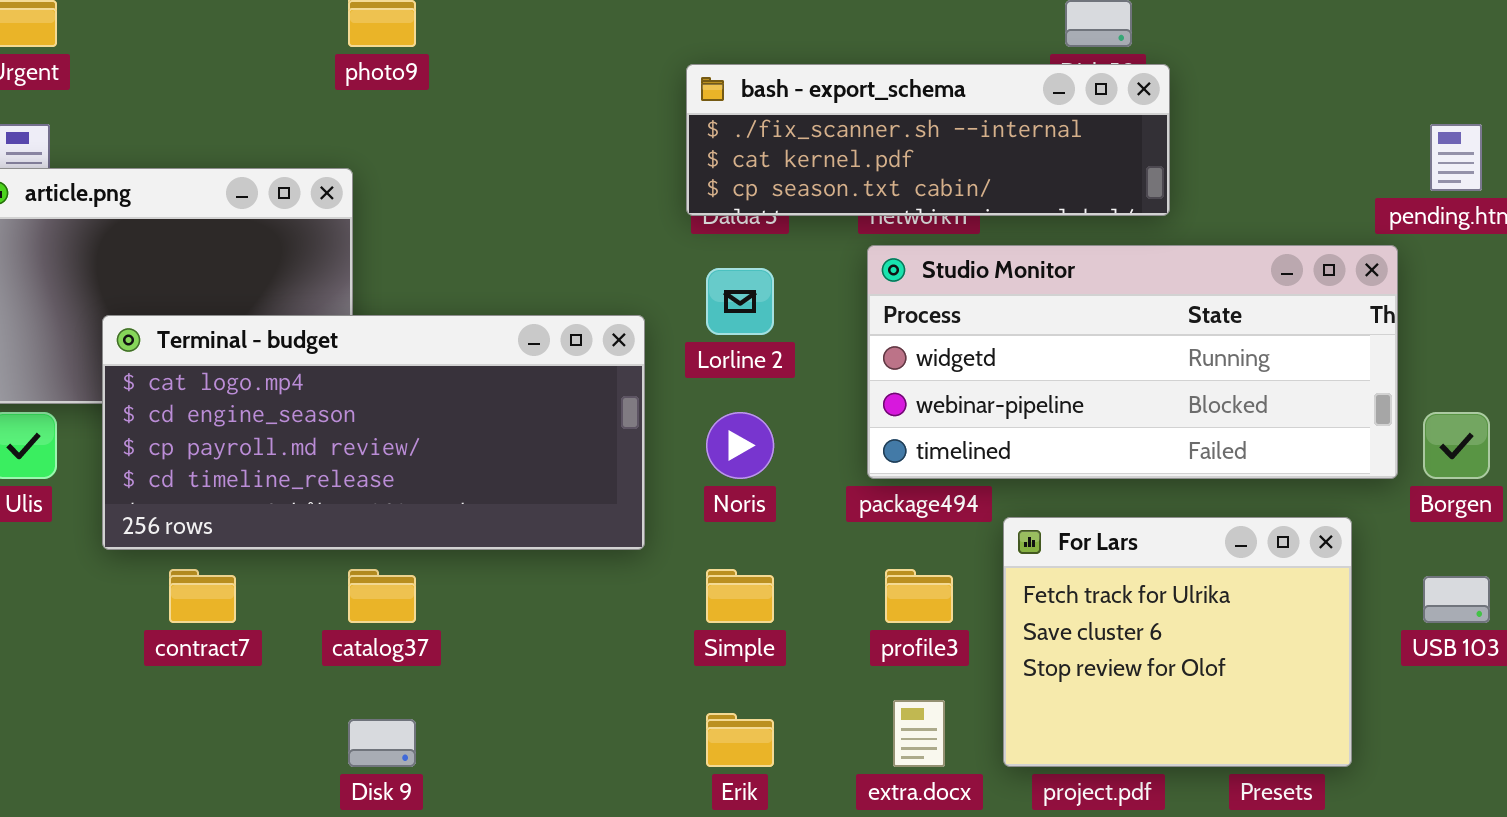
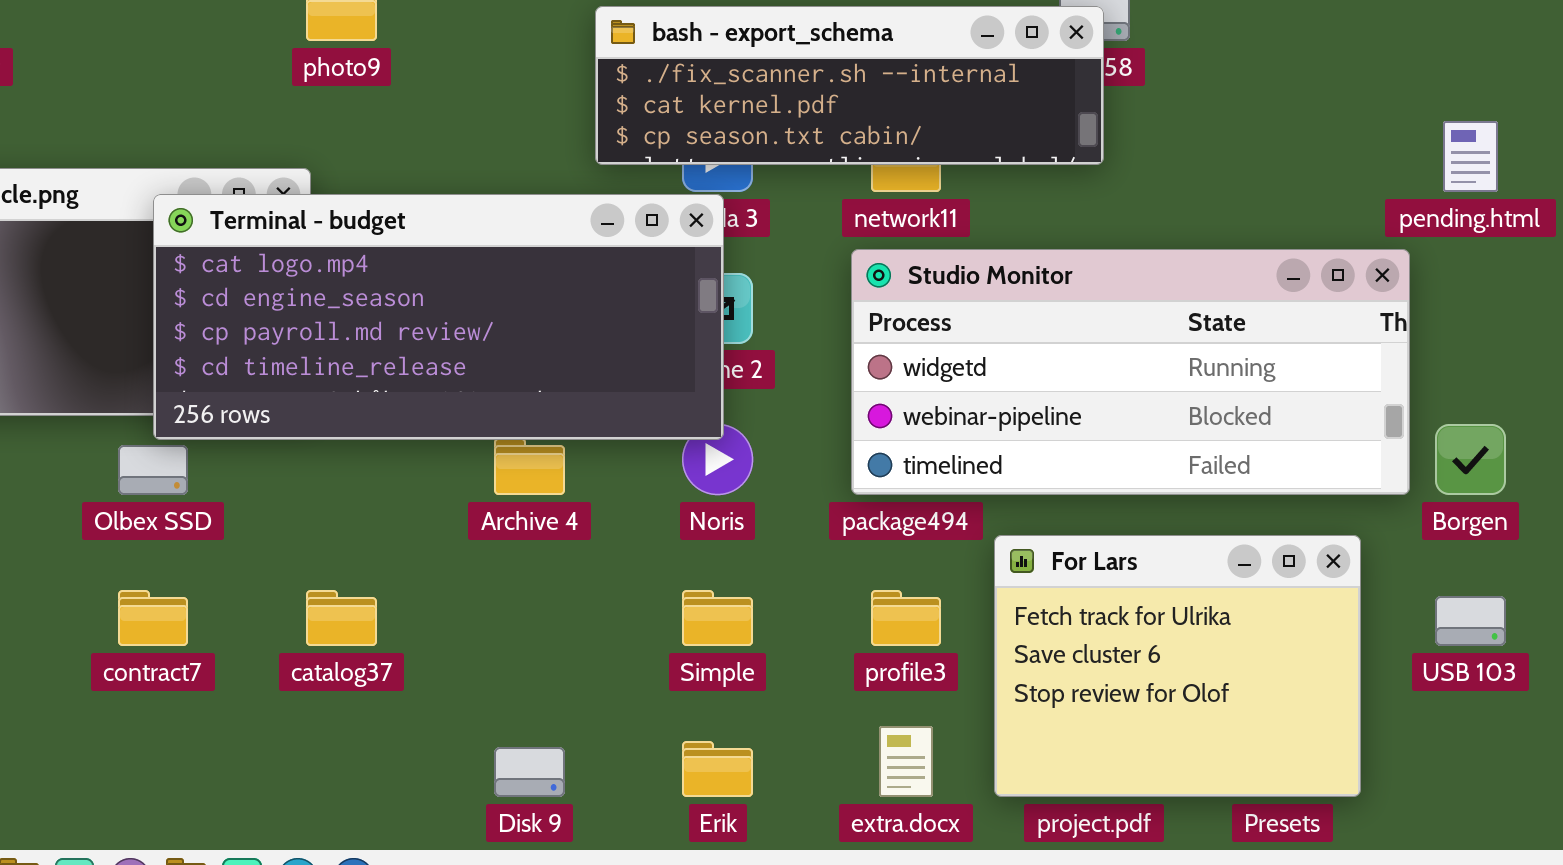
bash - export_schema: [686,64,1170,216] -> [595,6,1104,165], moved
Terminal - budget: [102,315,645,550] -> [153,194,724,440], moved
Disk 9: [348,719,416,767] -> [494,747,565,797], moved

